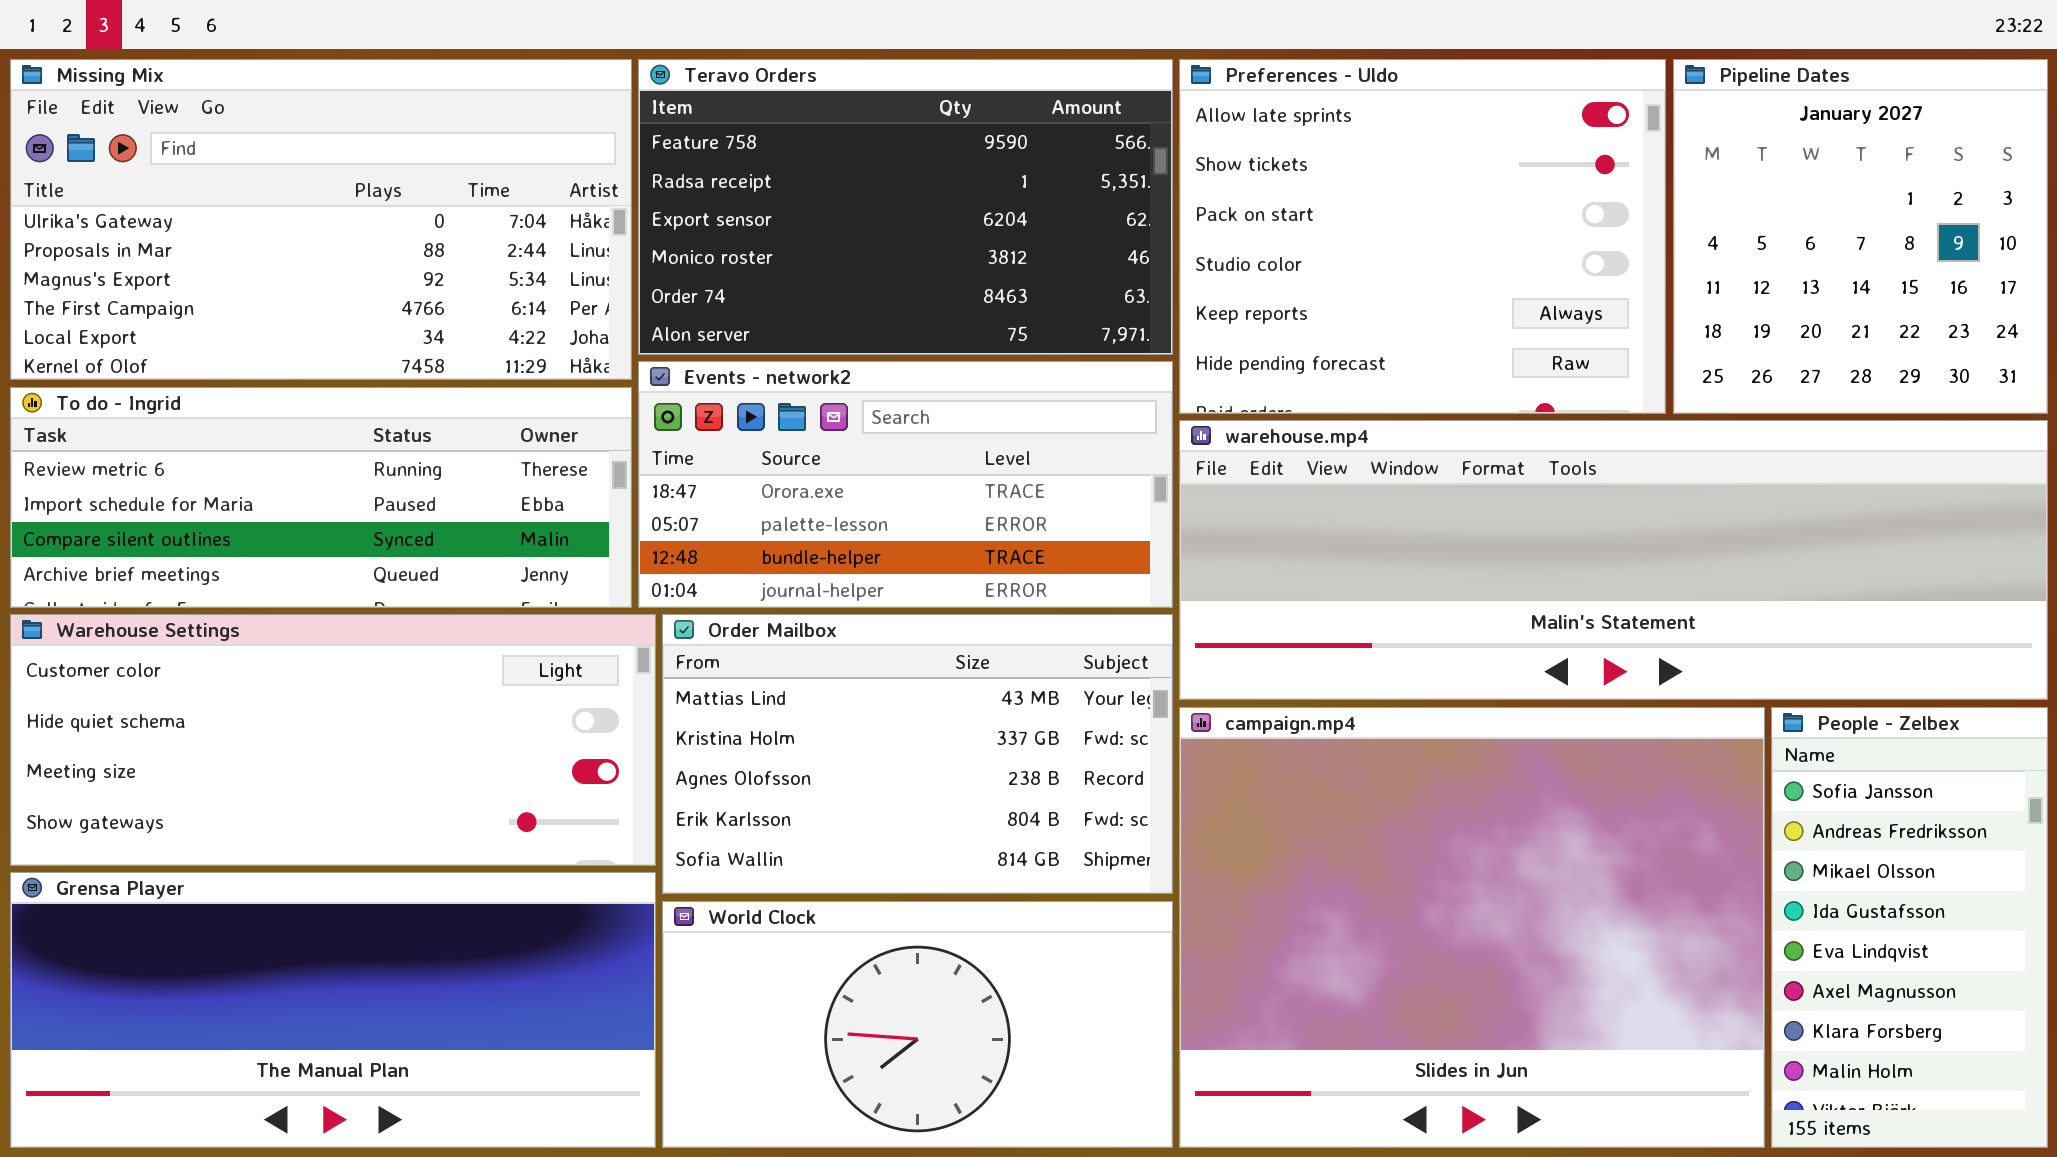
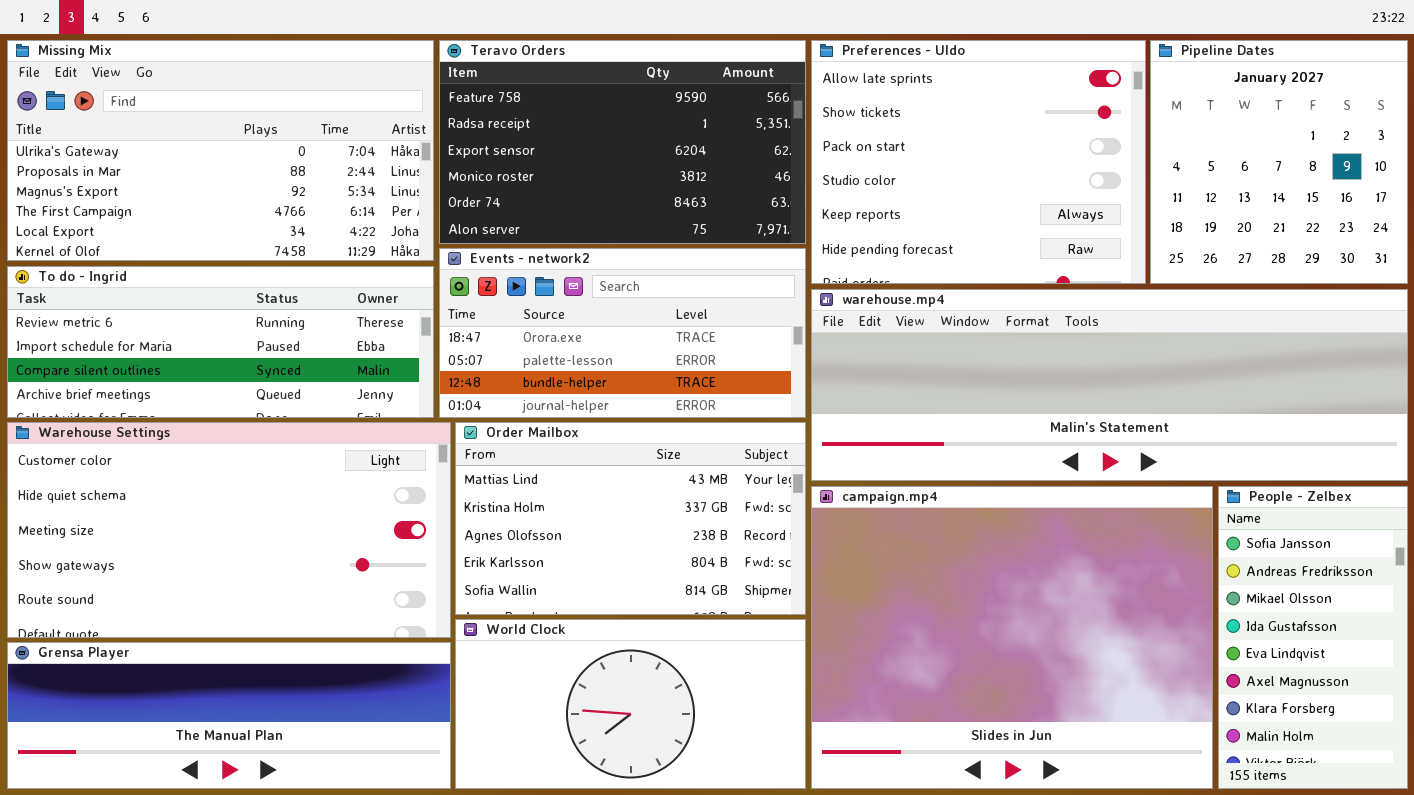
Warehouse Settings: [10,614,656,866] -> [7,422,451,638], resized
Grensa Player: [10,872,656,1148] -> [7,642,451,789], resized

